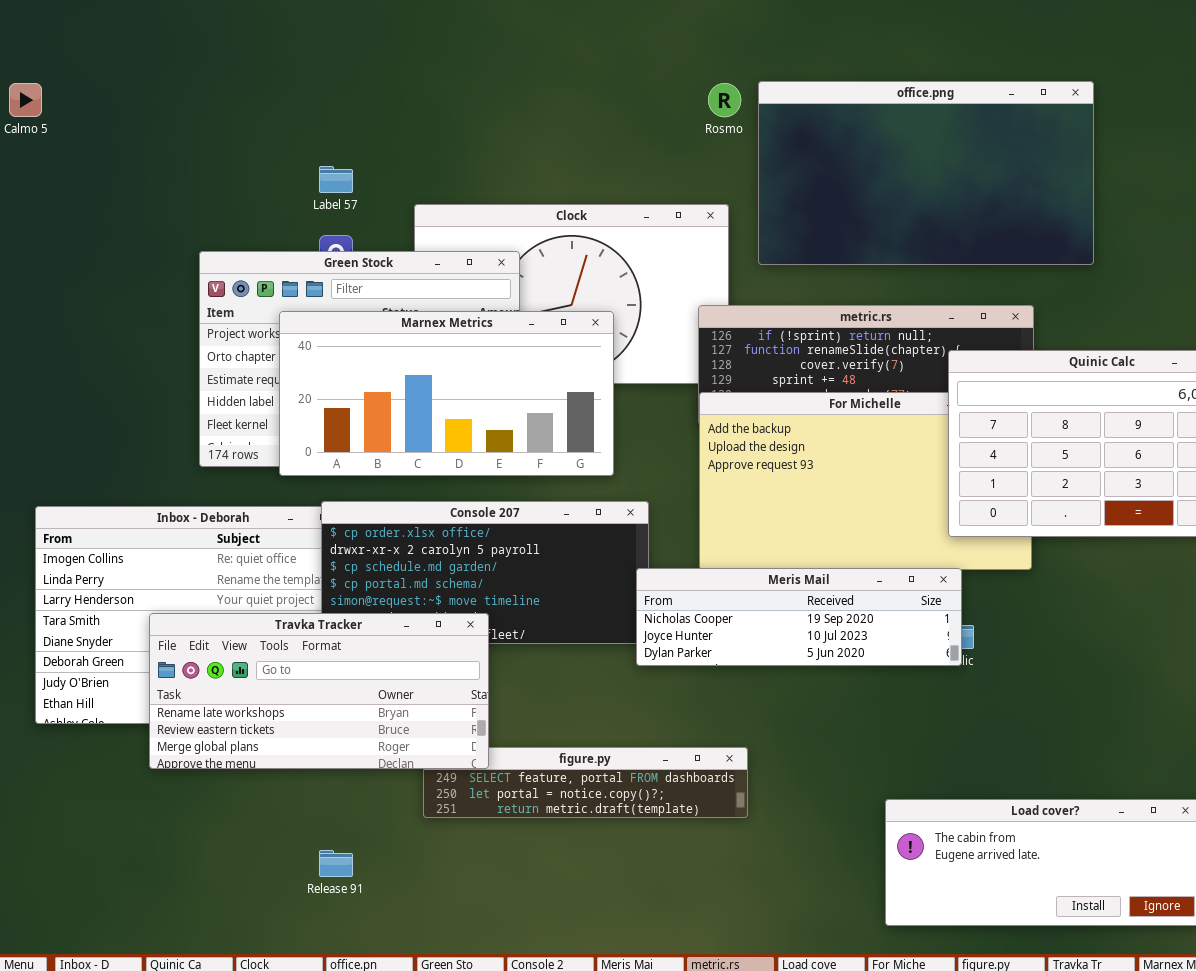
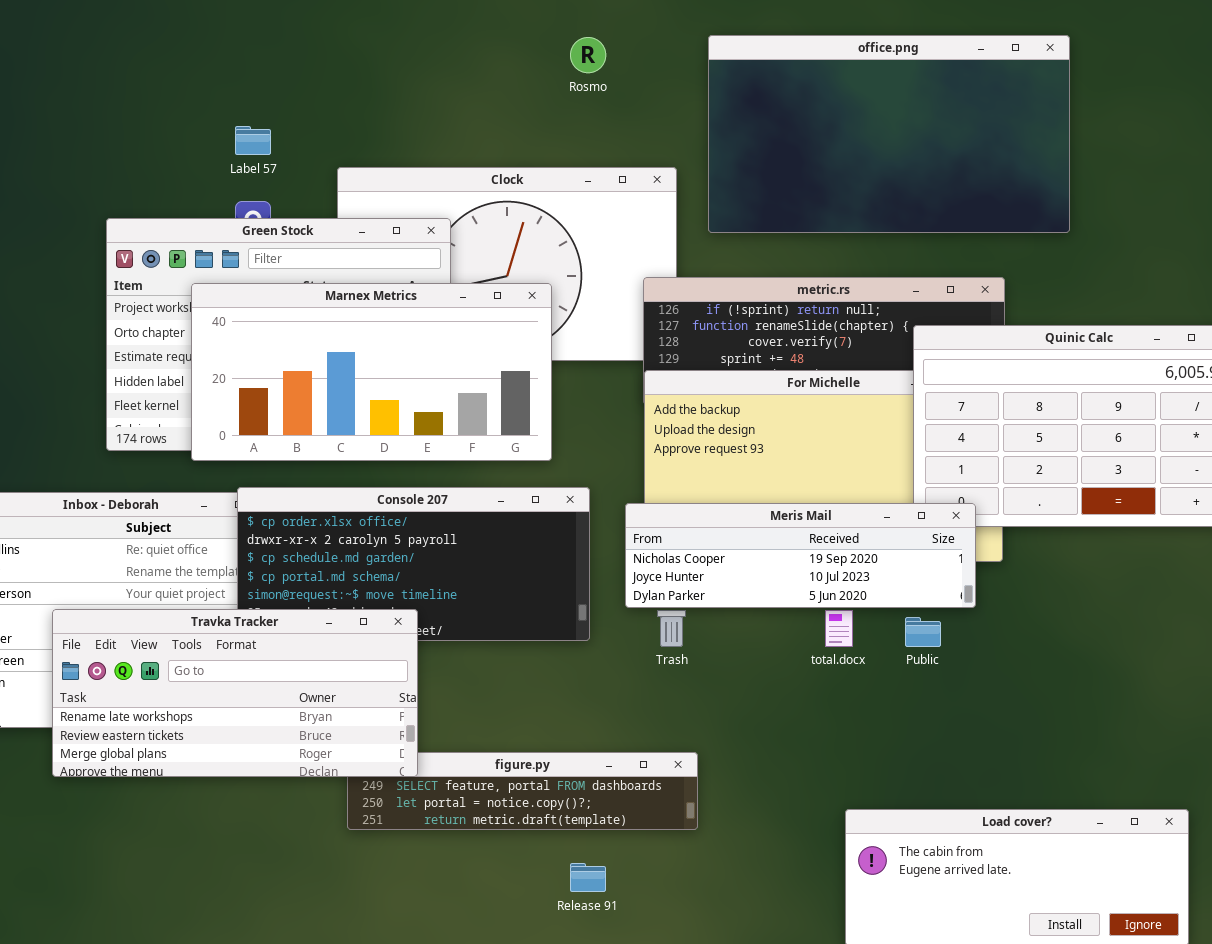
Rosmo: [708,83,741,117] -> [570,37,606,73], moved
Meris Mail: [636,568,962,666] -> [625,503,976,608], moved
Release 91: [319,850,353,877] -> [570,863,606,892], moved

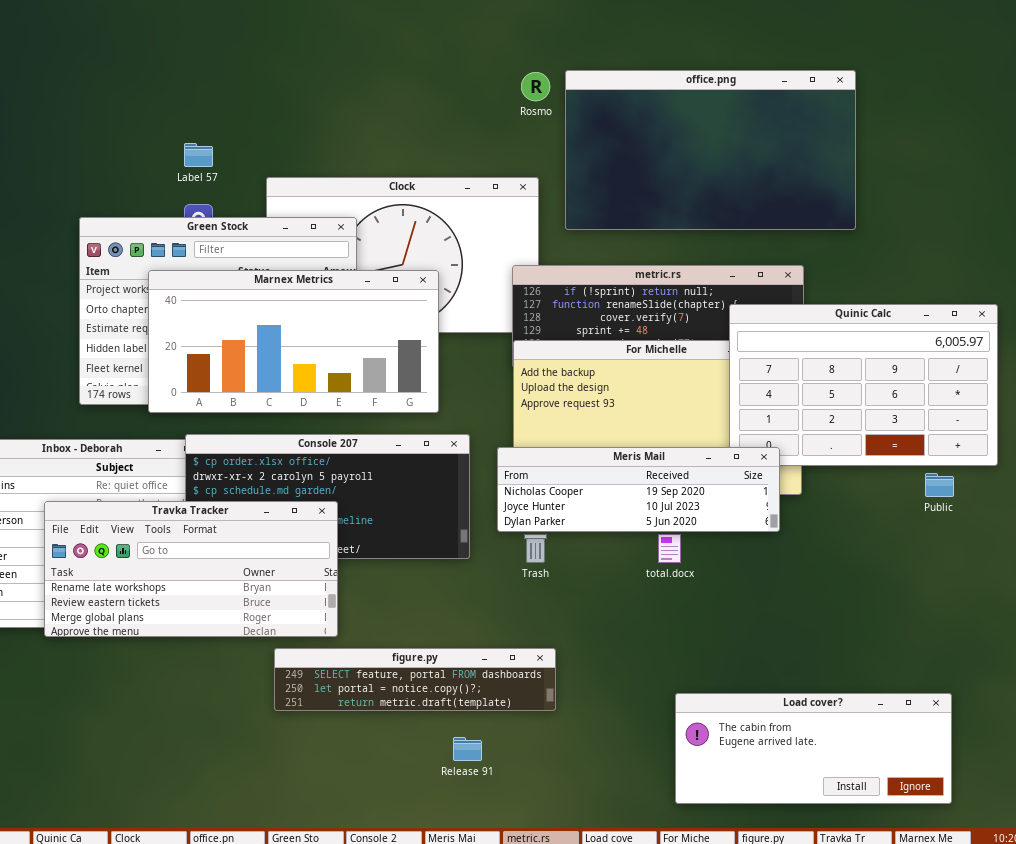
Rosmo: [570,37,606,73] -> [521,72,550,101], moved
Travka Tracker: [52,609,418,777] -> [44,501,338,637], moved
Public: [905,617,941,647] -> [925,473,954,497], moved

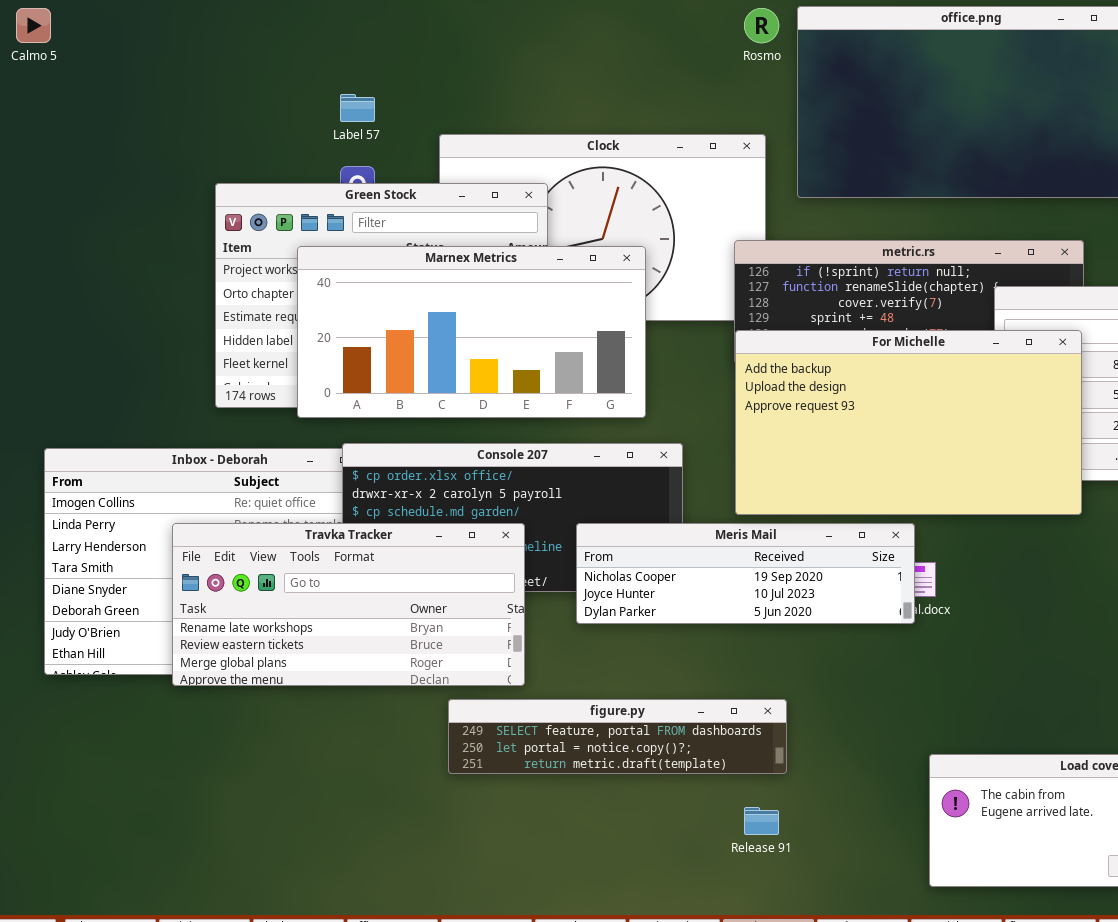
For Michelle: [513,340,802,495] -> [735,330,1082,515], raised
Meris Mail: [497,447,780,532] -> [576,523,915,624], moved
Release 91: [453,737,482,761] -> [744,807,779,835], moved

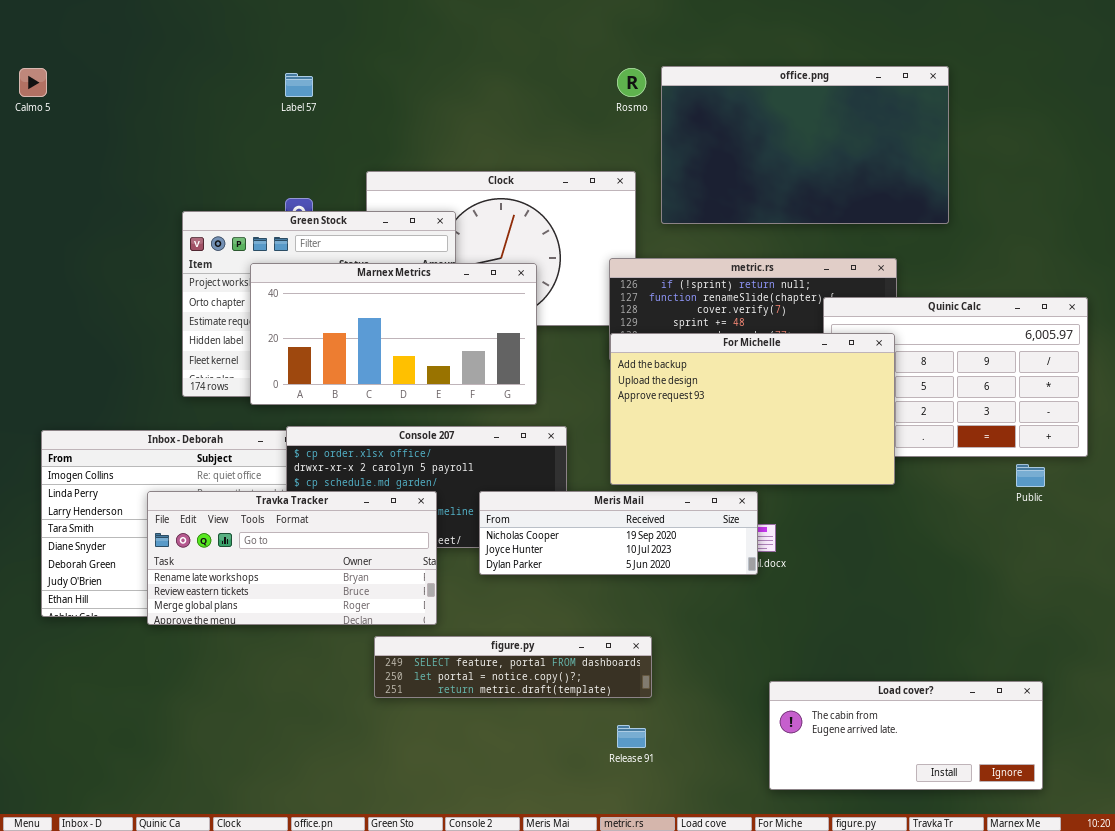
Label 57: [340,94,375,122] -> [285,73,313,97], moved

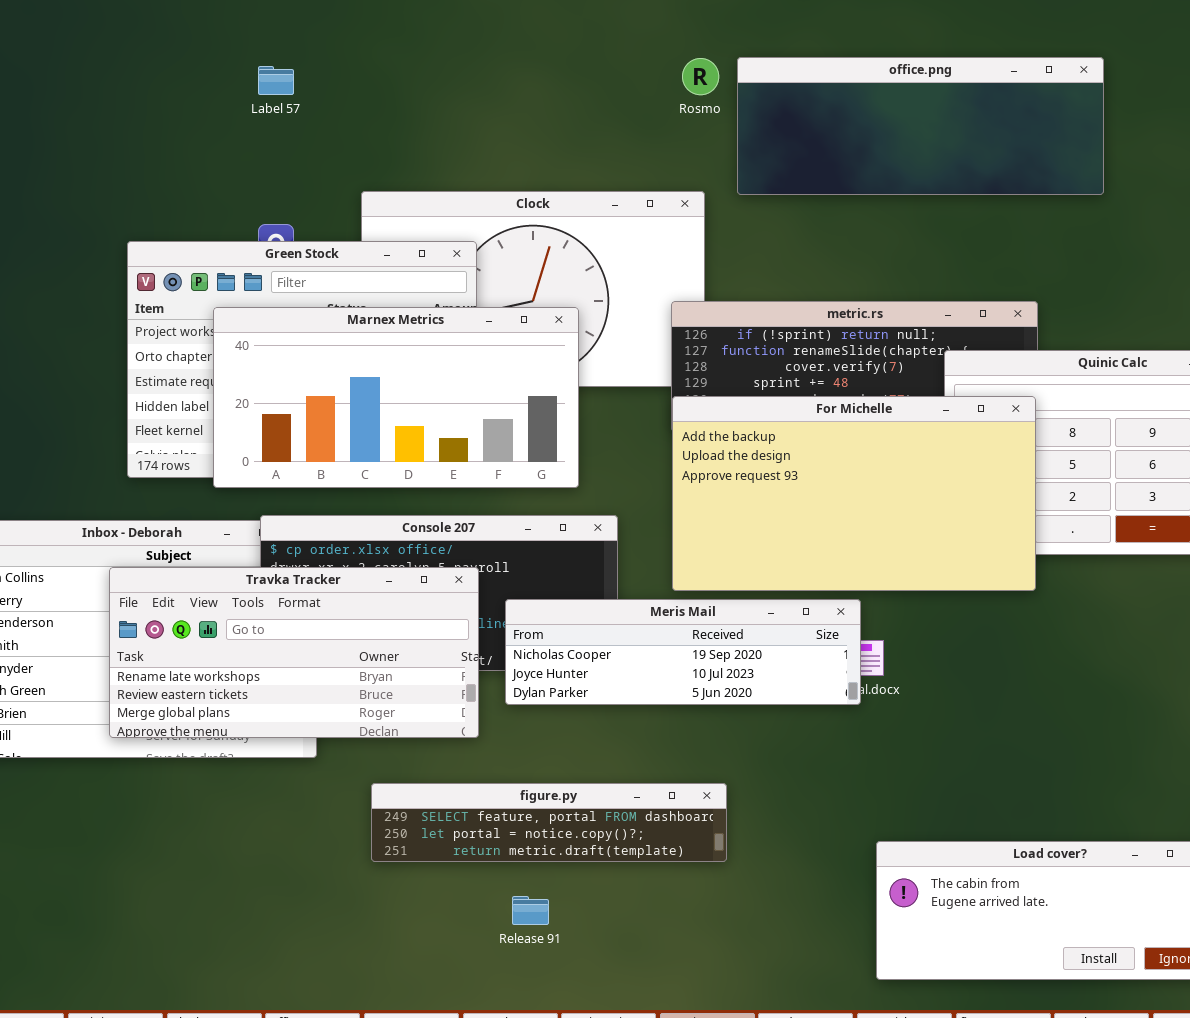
office.png: [661,66,949,224] -> [737,57,1104,195], resized
Travka Tracker: [147,491,437,625] -> [109,567,479,738], moved
Release 91: [617,725,646,748] -> [512,896,549,925], moved

